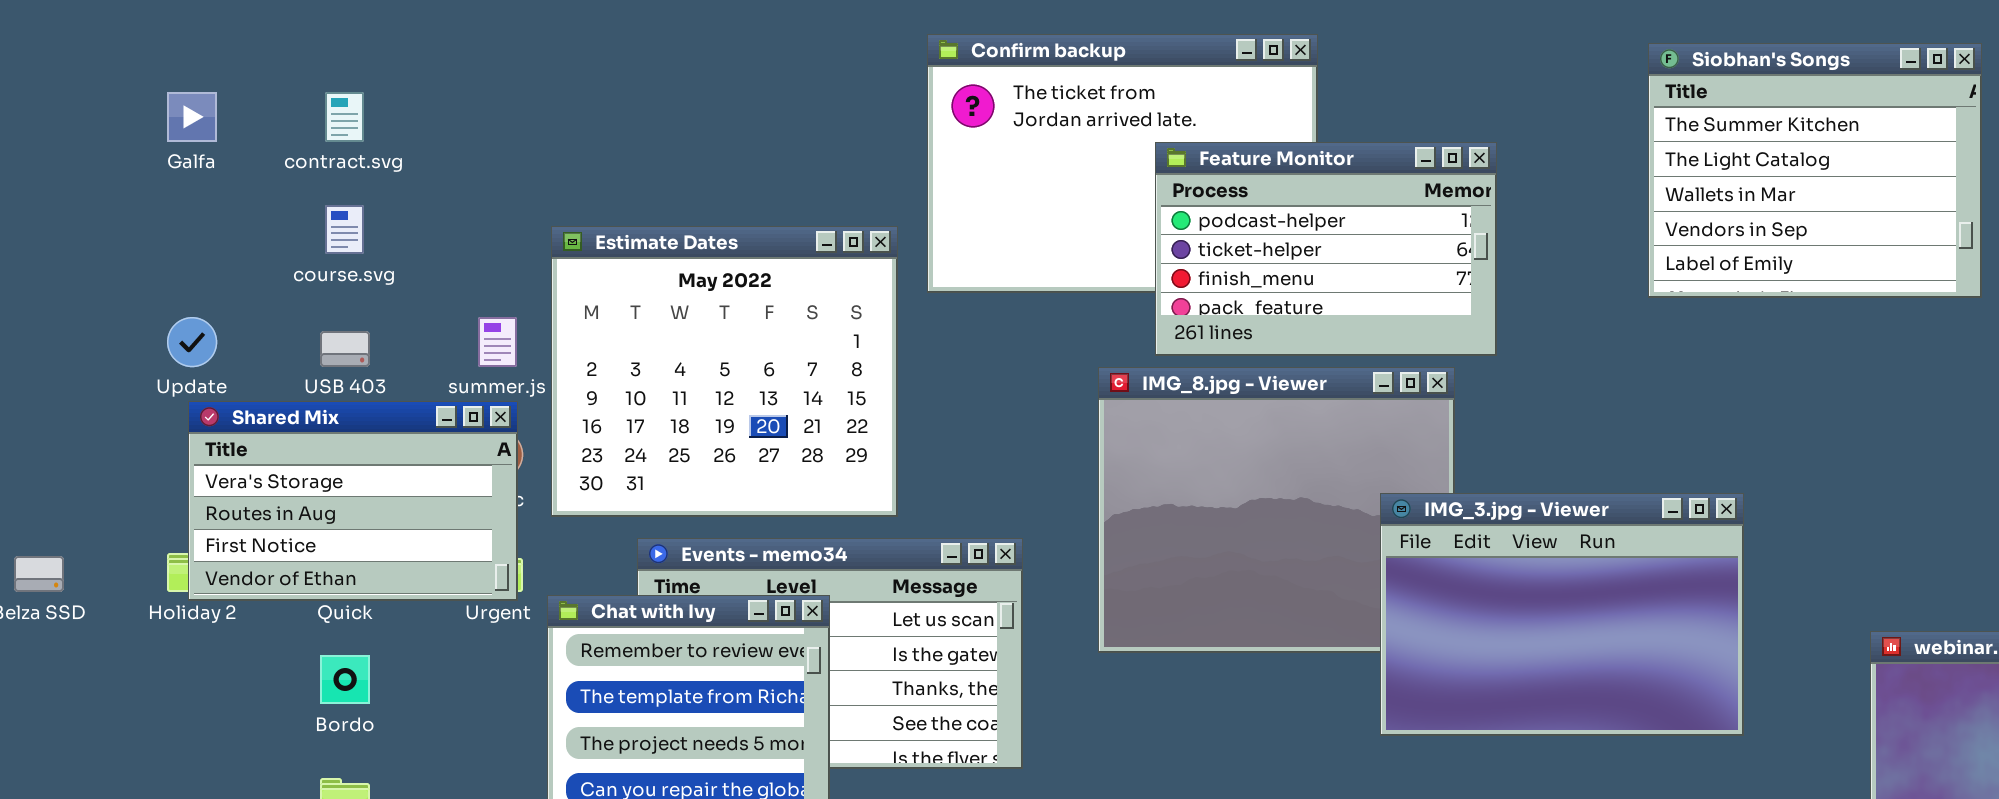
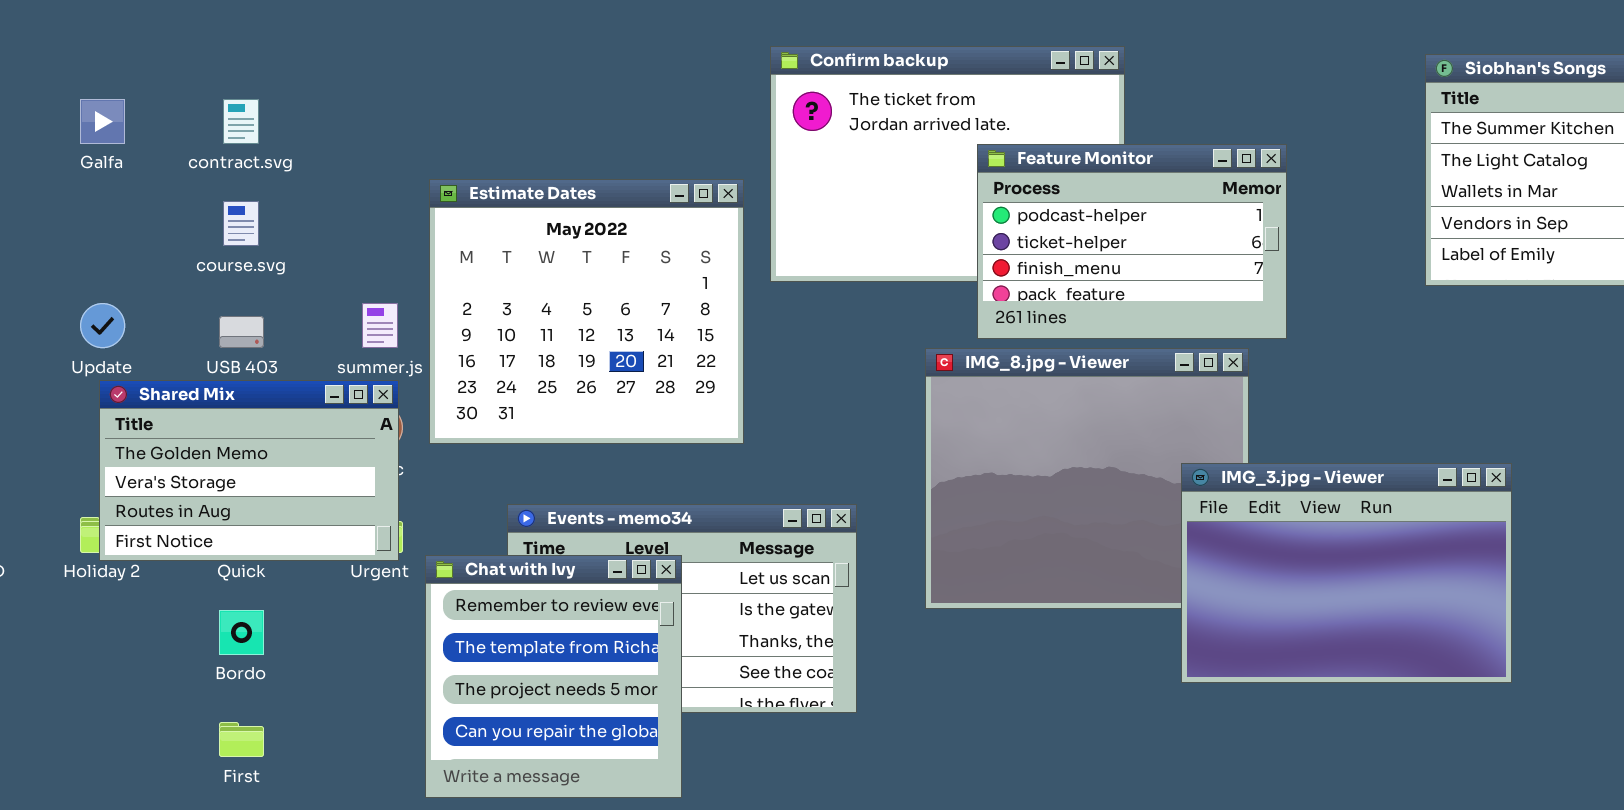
Estimate Dates: [551,226,898,517] -> [429,179,744,444], moved
Shared Mix: [188,401,518,601] -> [99,380,399,561], scrolled up 1 row

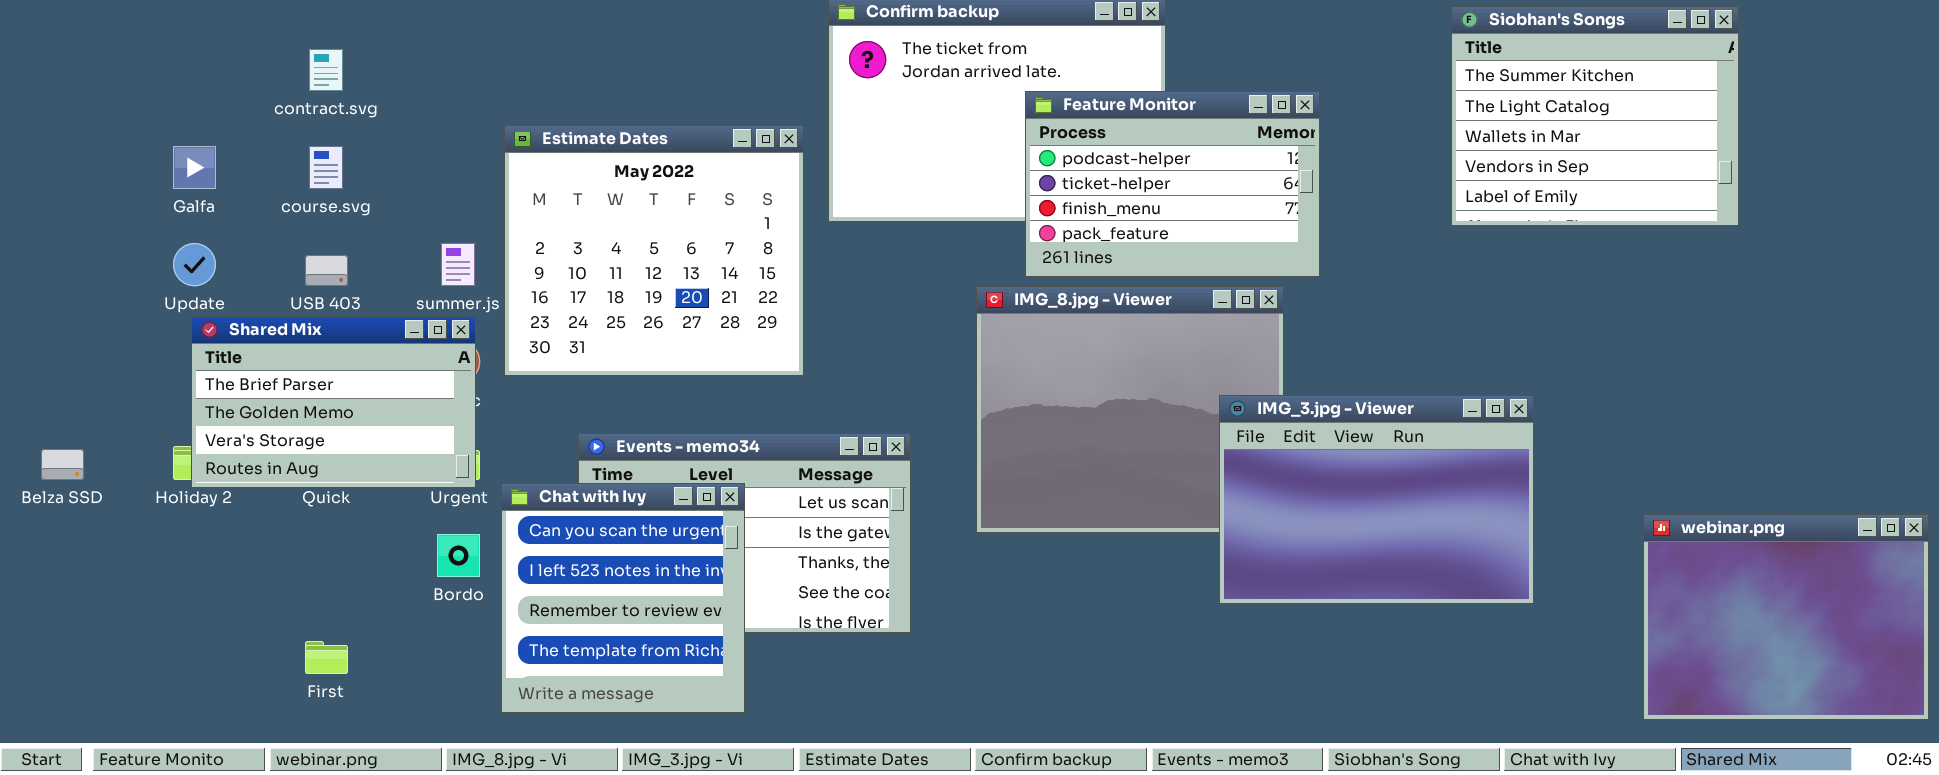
Galfa: [80,99,125,144] -> [173,146,216,189], moved
Shared Mix: [99,380,399,561] -> [191,316,476,488], scrolled up 1 row
Chat with Ivy: [425,555,682,798] -> [501,483,745,713], scrolled up 2 rows
Bordo: [219,610,264,655] -> [437,534,480,577], moved

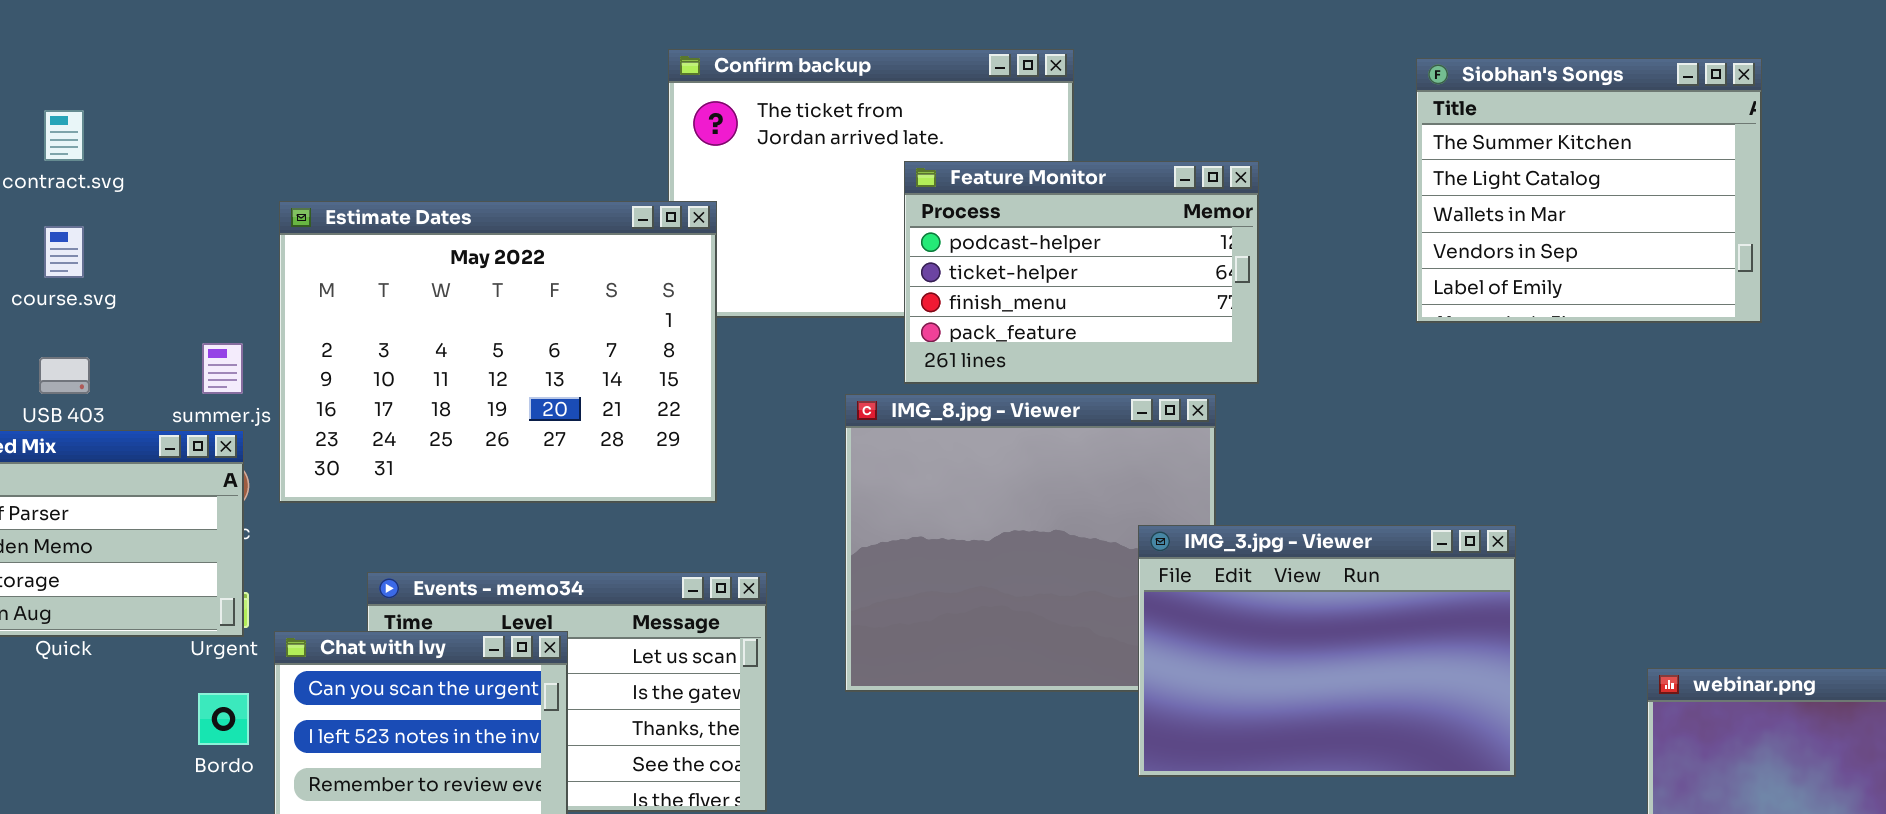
Estimate Dates: [504,125,804,376] -> [279,201,717,503], resized

